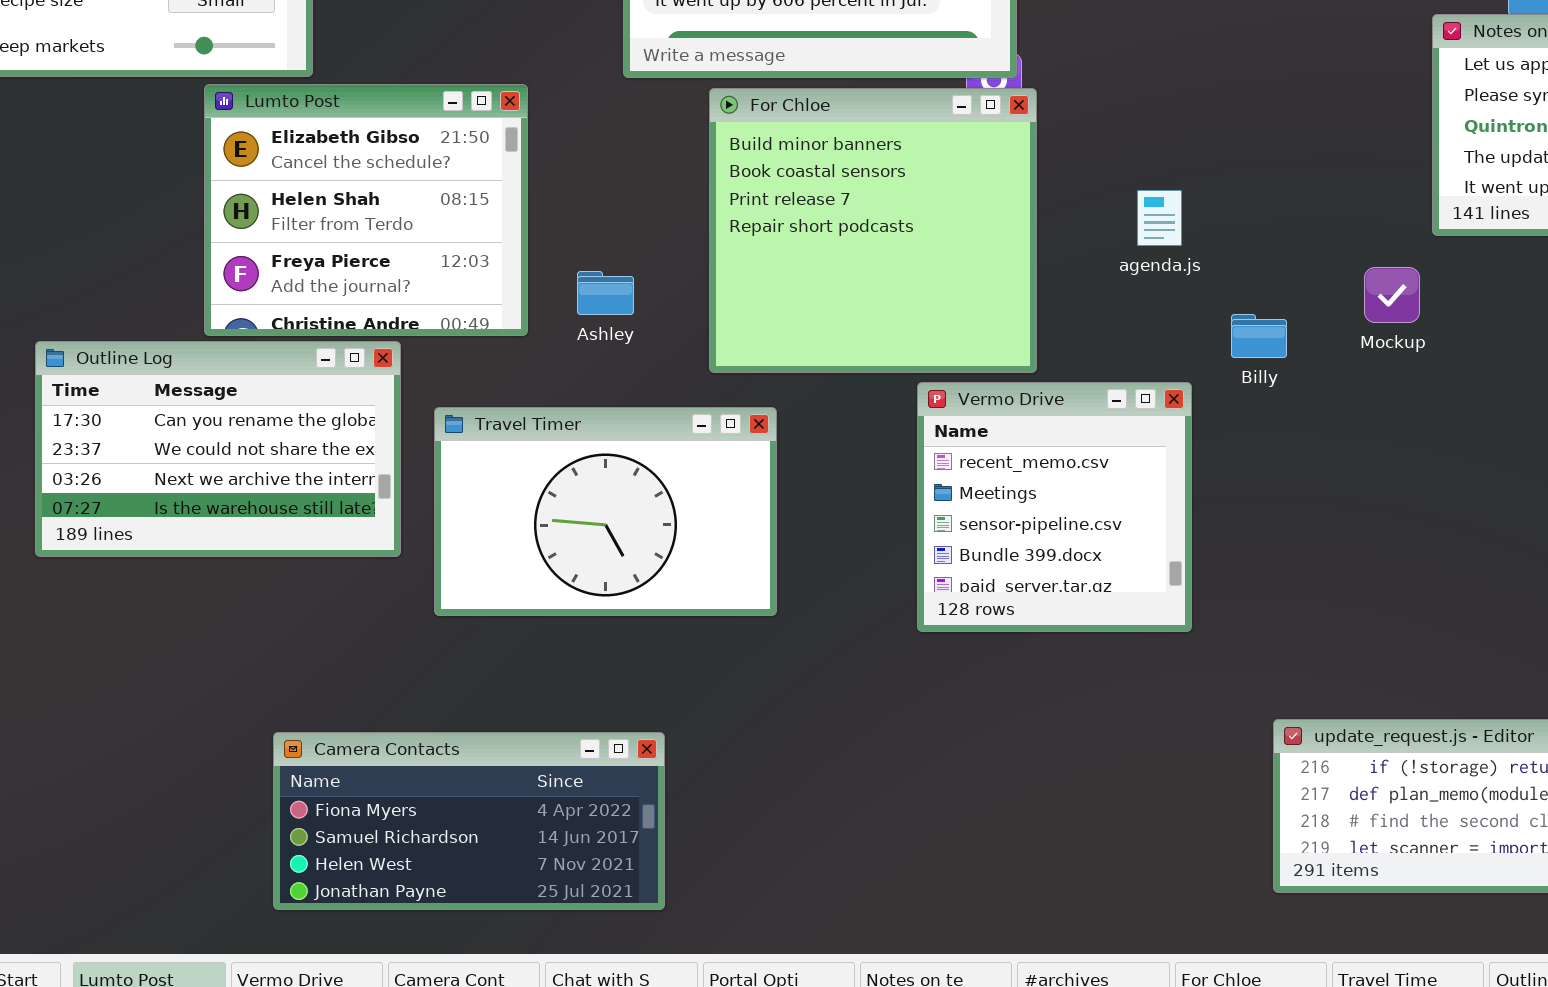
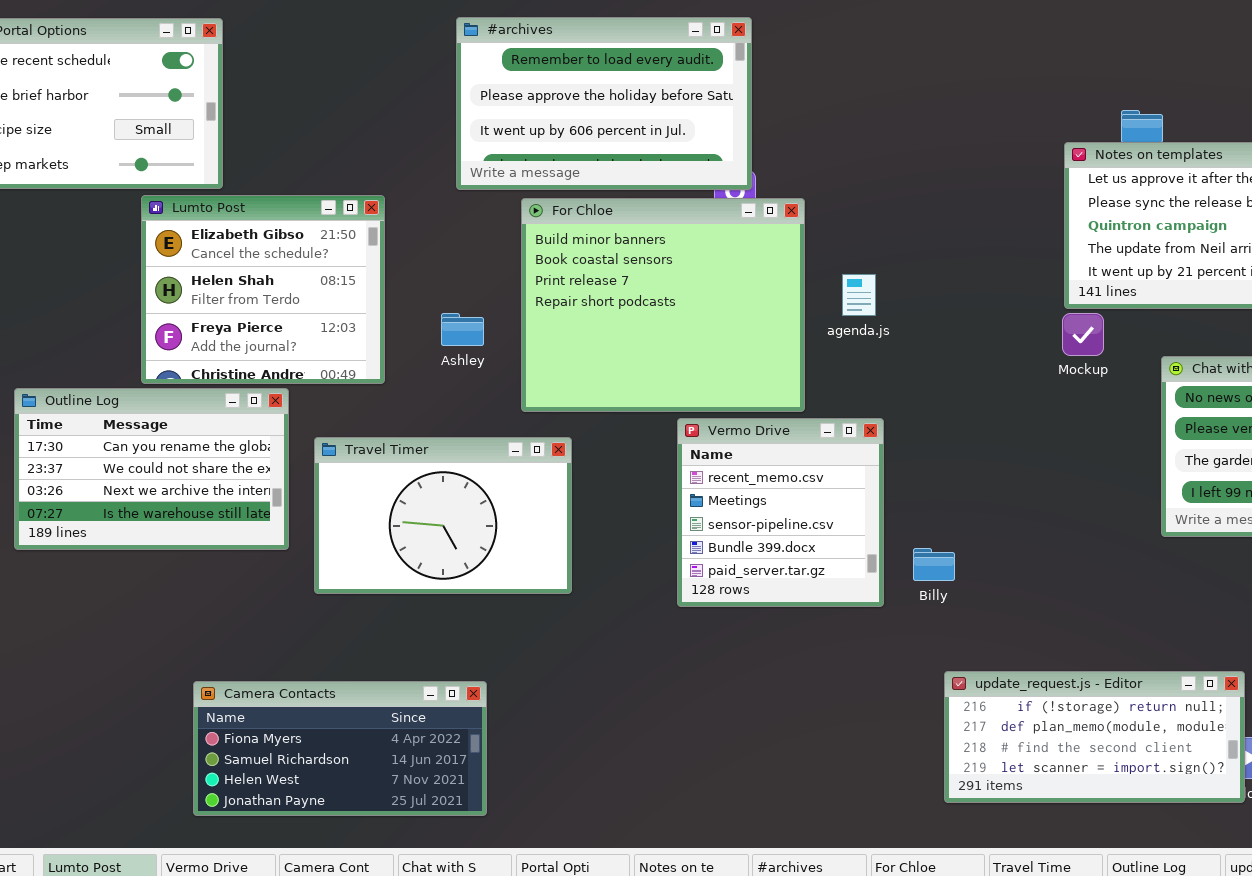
For Chloe: [709,88,1037,373] -> [521,198,805,412], resized
Mockup: [1364,267,1420,323] -> [1062,313,1104,356], moved
Ashley: [577,271,634,315] -> [441,313,484,346], moved
Billy: [1231,314,1287,358] -> [913,548,955,581], moved

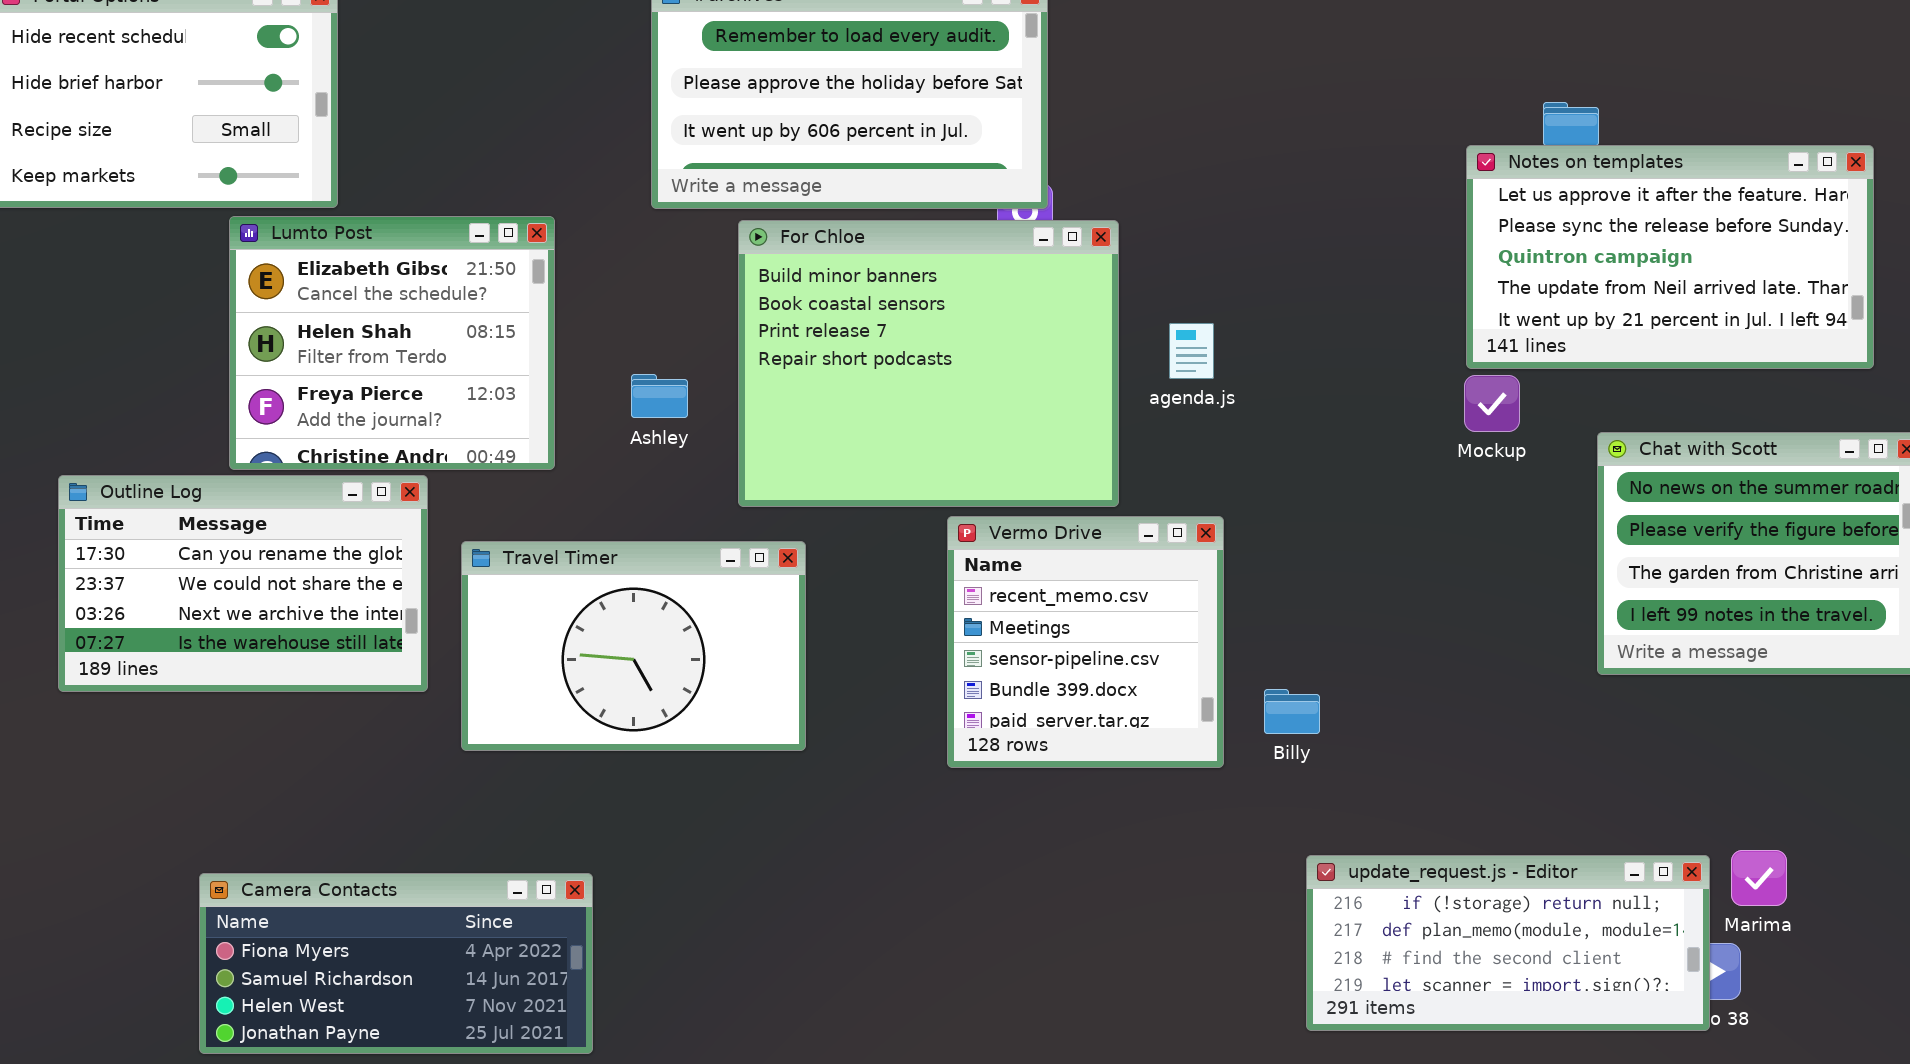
Camera Contacts: [193,681,487,816] -> [199,873,593,1054], moved

